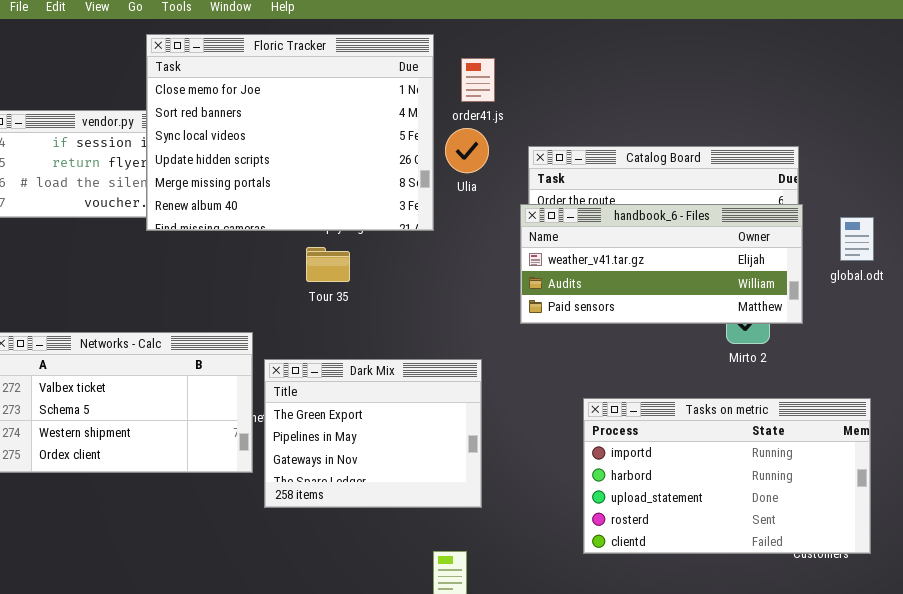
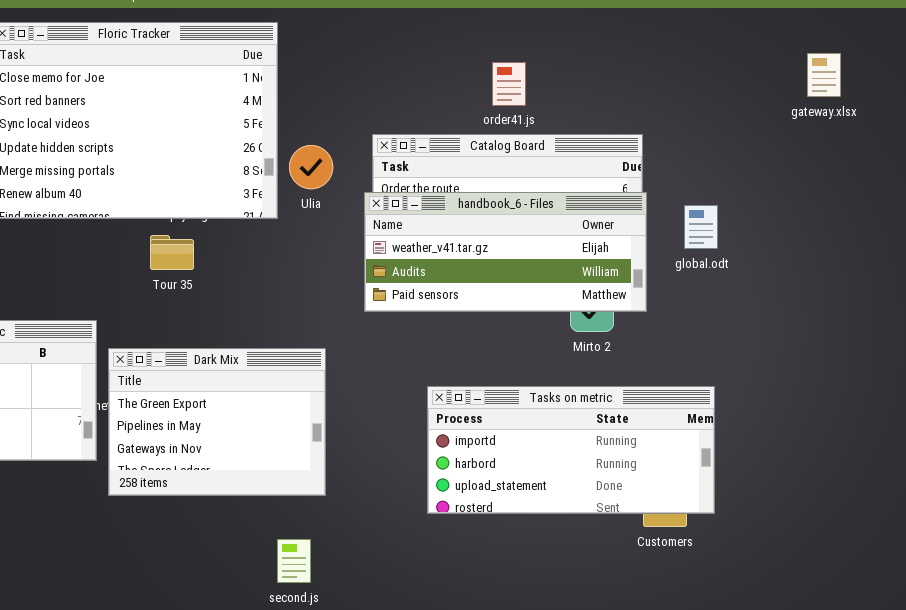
order41.js: [461,58,495,102] -> [492,62,526,106], moved
Ulia: [445,128,489,173] -> [289,145,333,189], moved
Tasks on metric: [583,398,871,554] -> [427,386,715,514], resized

